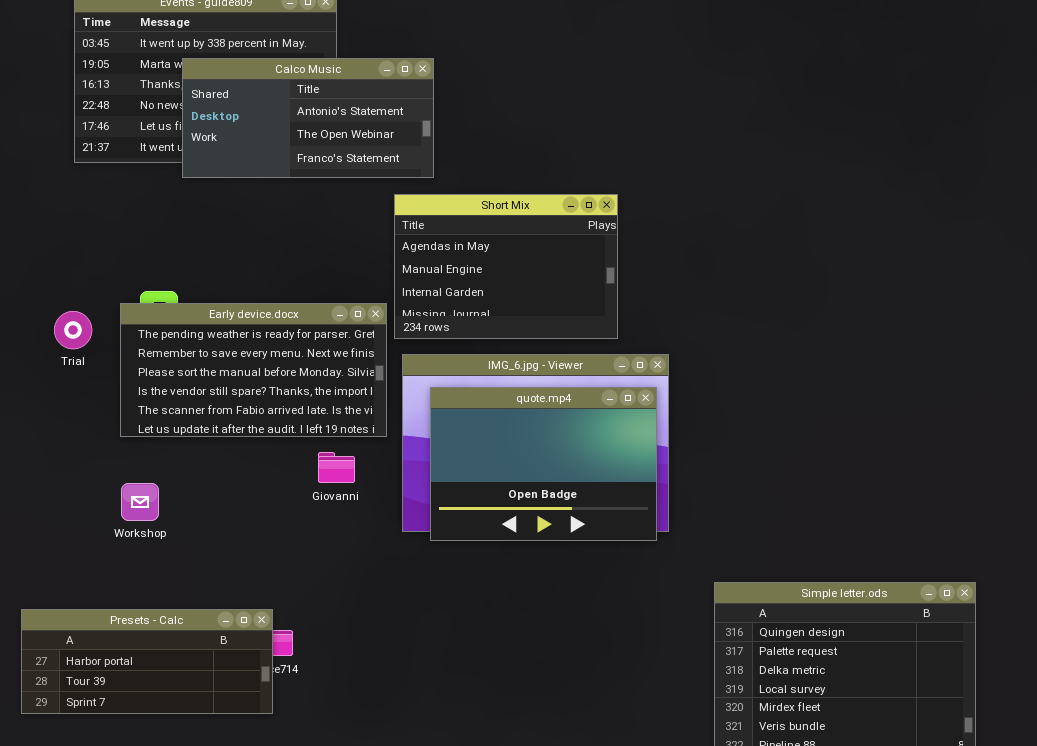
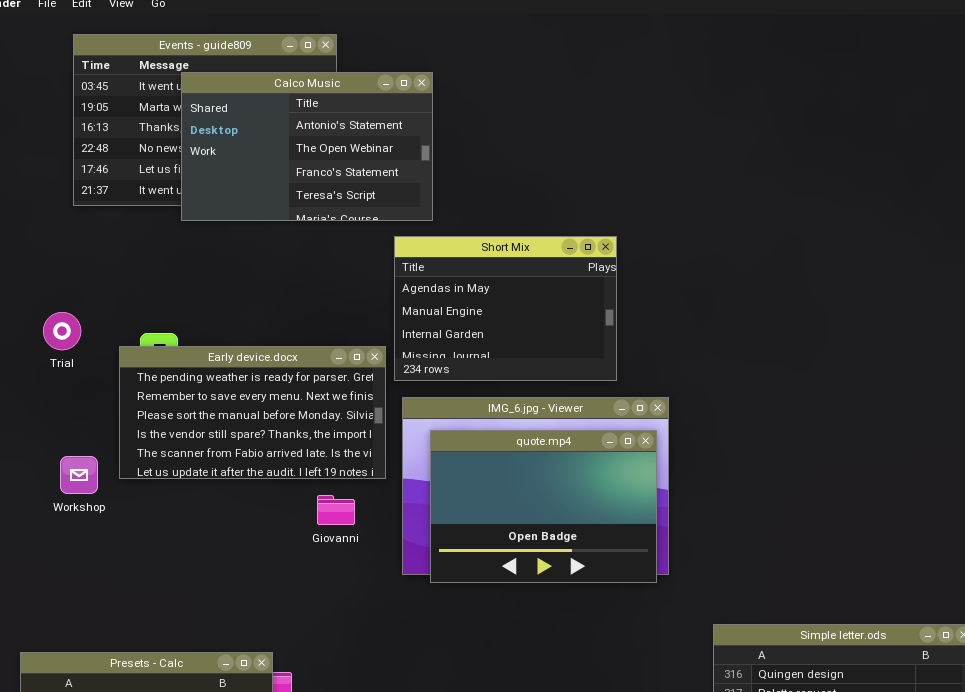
Calco Music: [182,58,434,178] -> [181,72,433,221], resized
Trial: [54,311,92,349] -> [43,312,81,350], moved
Workshop: [121,483,159,521] -> [60,456,98,494], moved

